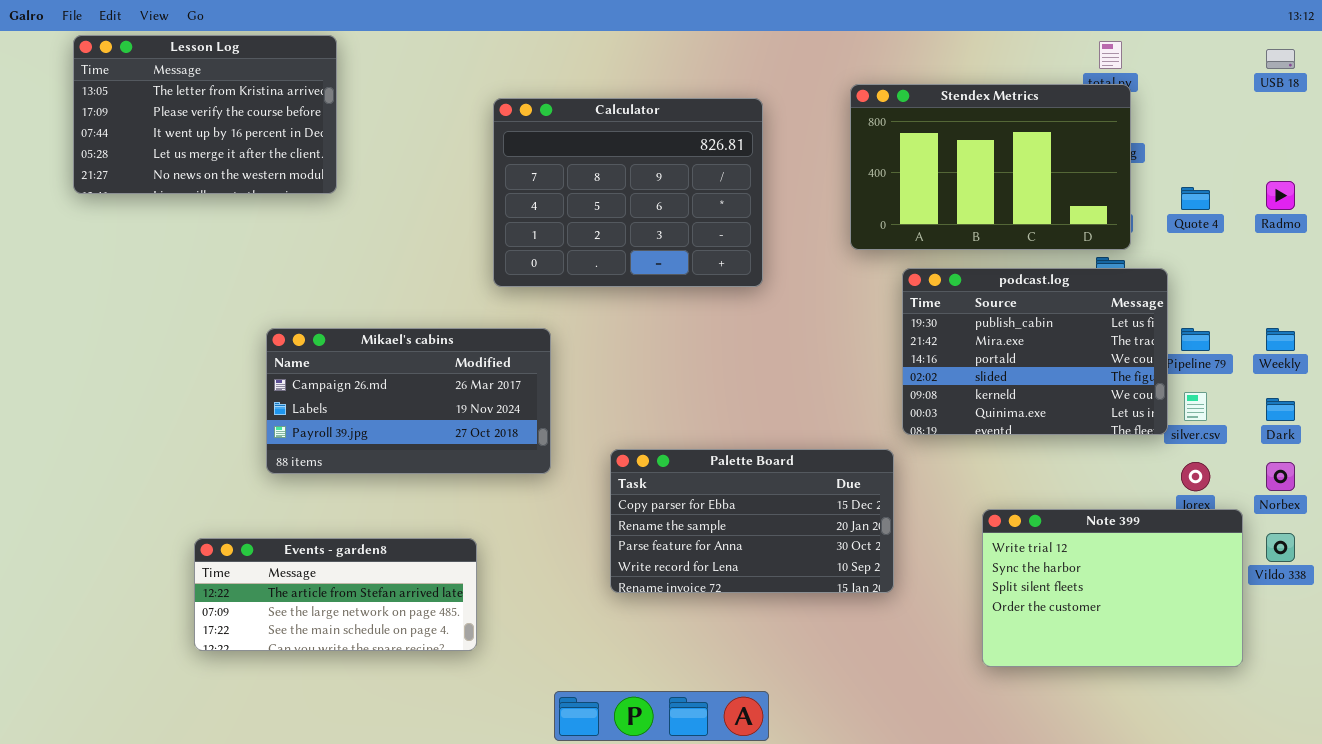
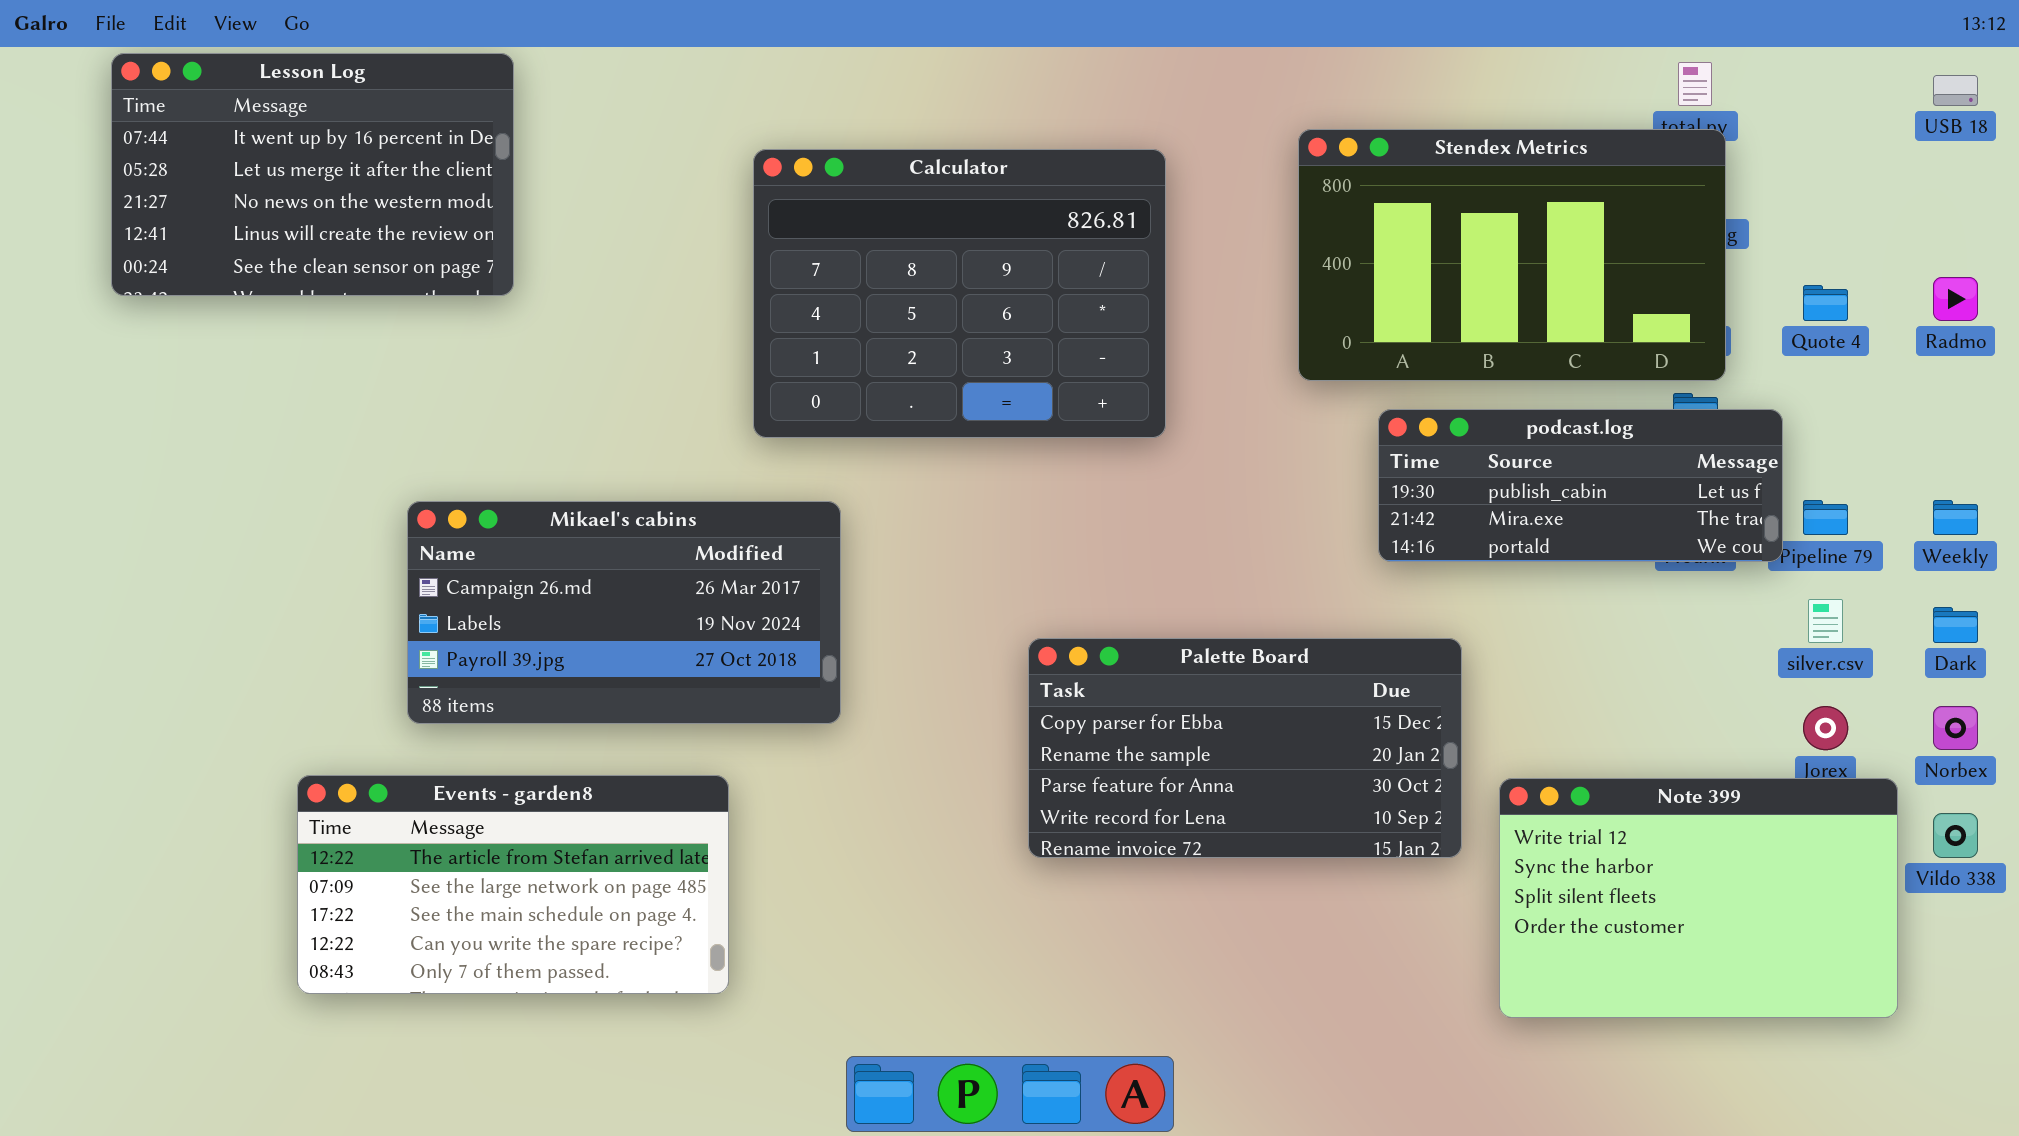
Lesson Log: [73,35,337,194] -> [111,53,514,296], scrolled down 2 rows
podcast.log: [902,268,1168,435] -> [1378,409,1783,562], resized
Palette Board: [610,449,894,593] -> [1028,638,1462,858], moved
Events - garden8: [194,538,477,651] -> [297,775,729,994], resized

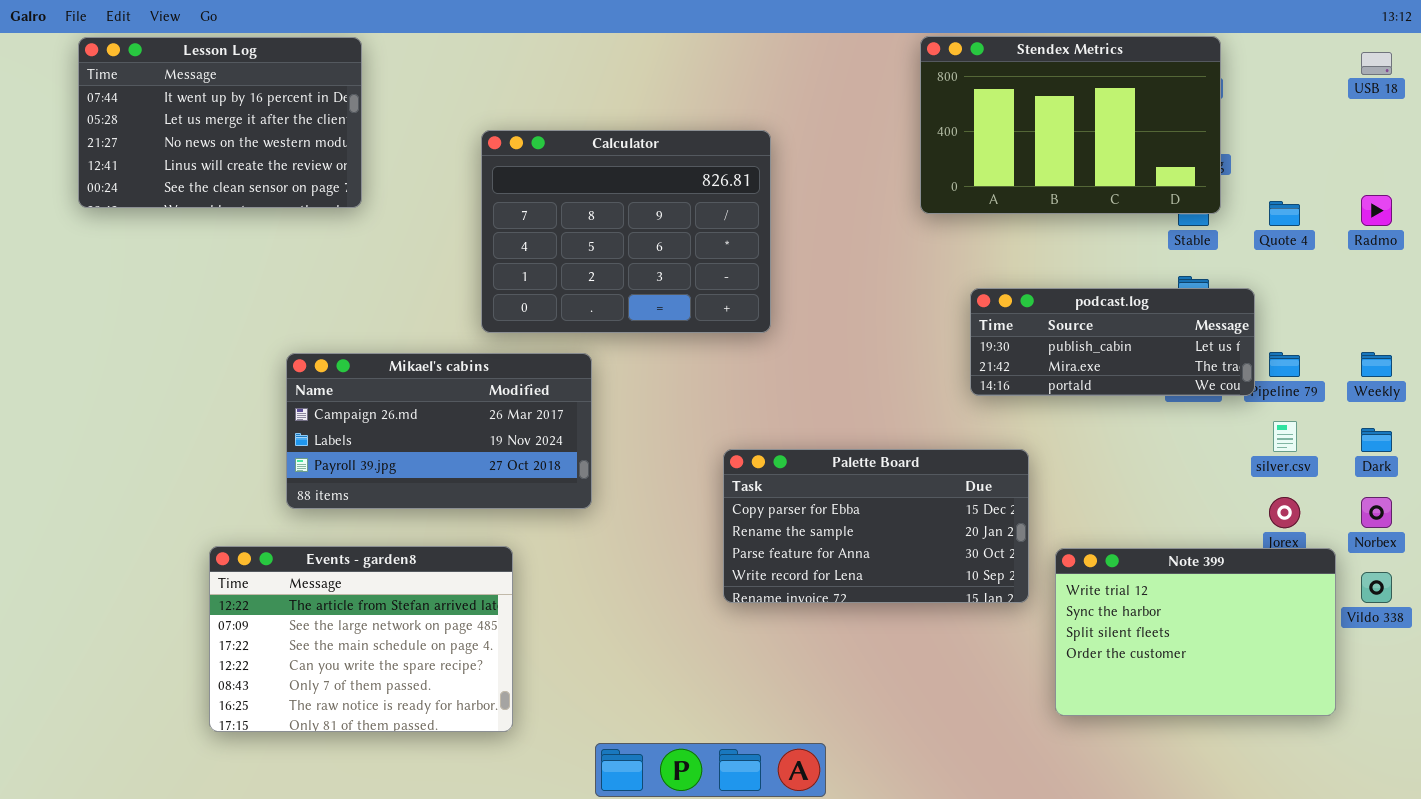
Stendex Metrics: [1298,129,1726,381] -> [920,36,1221,214], moved
Calculator: [753,149,1166,438] -> [481,130,771,333], moved
Events - garden8: [297,775,729,994] -> [209,546,513,732], resized

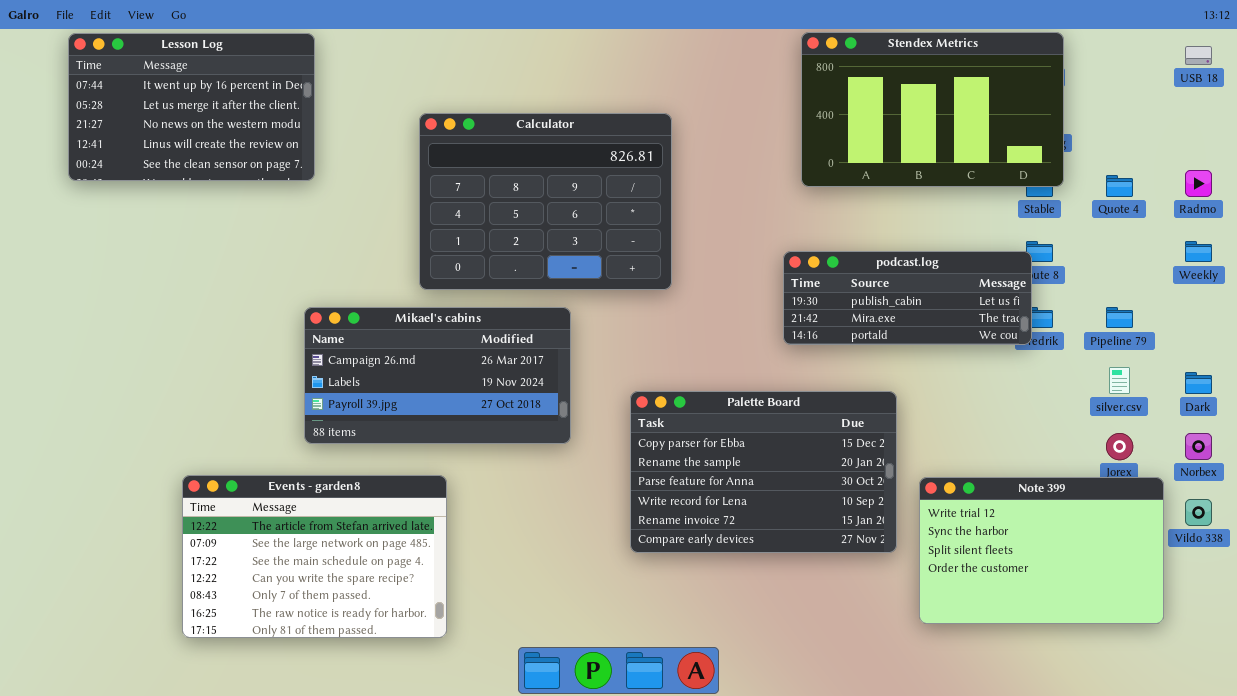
podcast.log: [970,288,1255,396] -> [783,251,1032,345], moved
Weekly: [1361,352,1392,377] -> [1185,241,1212,262], moved
Mikael's cabins: [286,353,592,509] -> [304,307,571,444], moved
Palette Board: [723,449,1029,603] -> [630,391,897,553], resized

